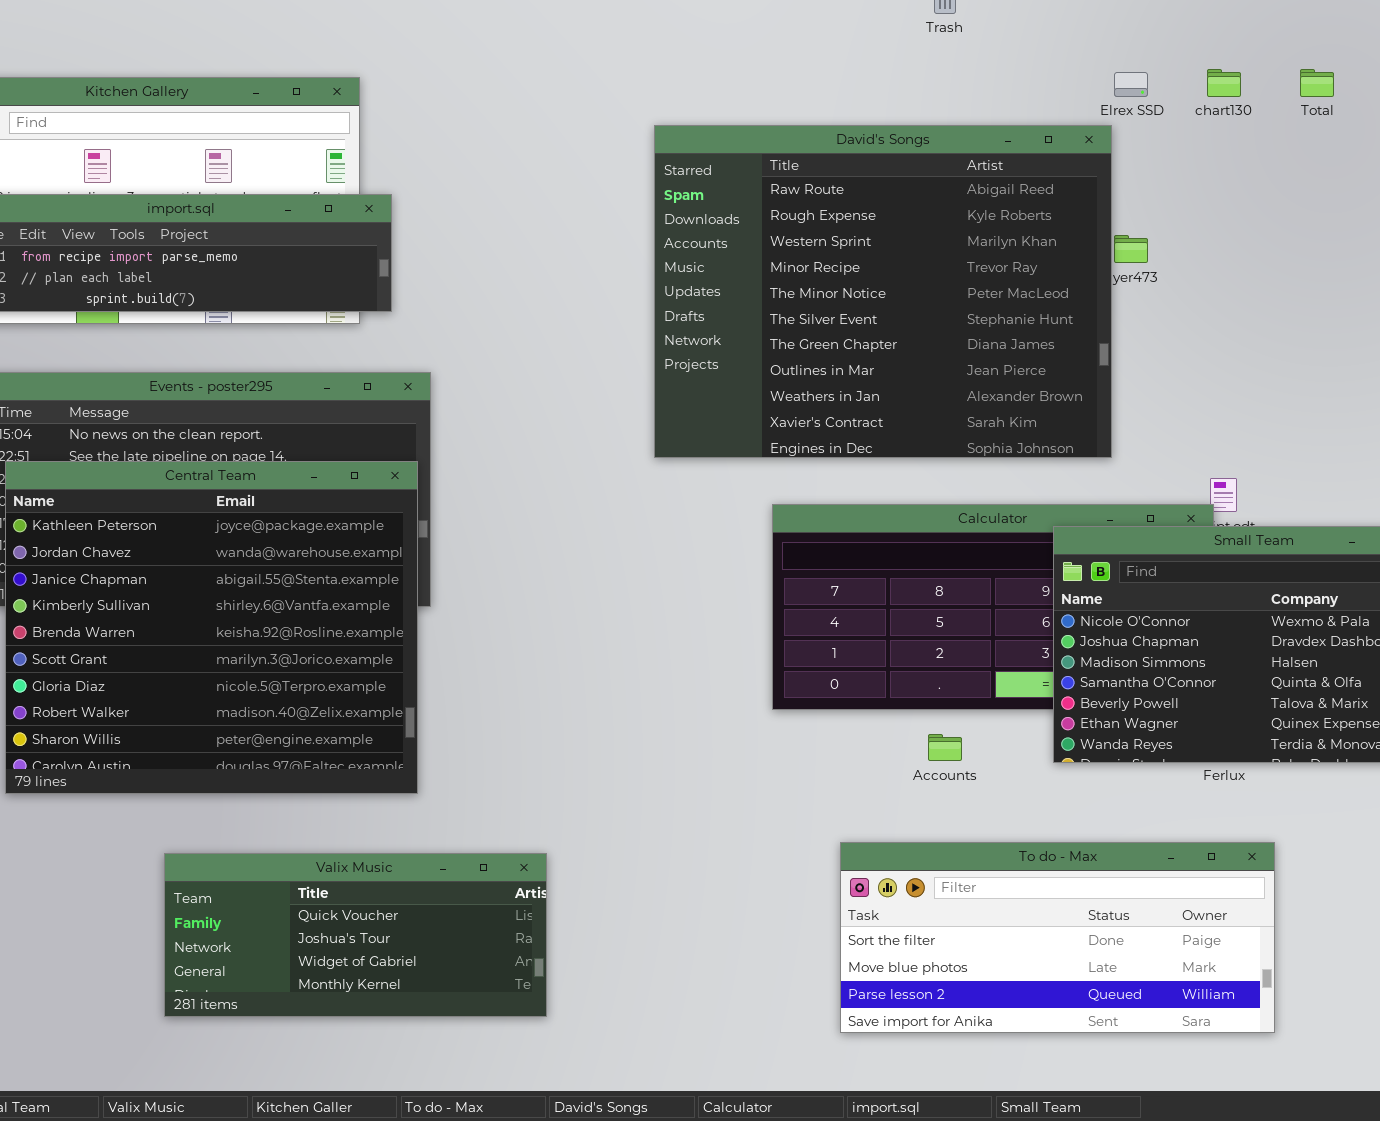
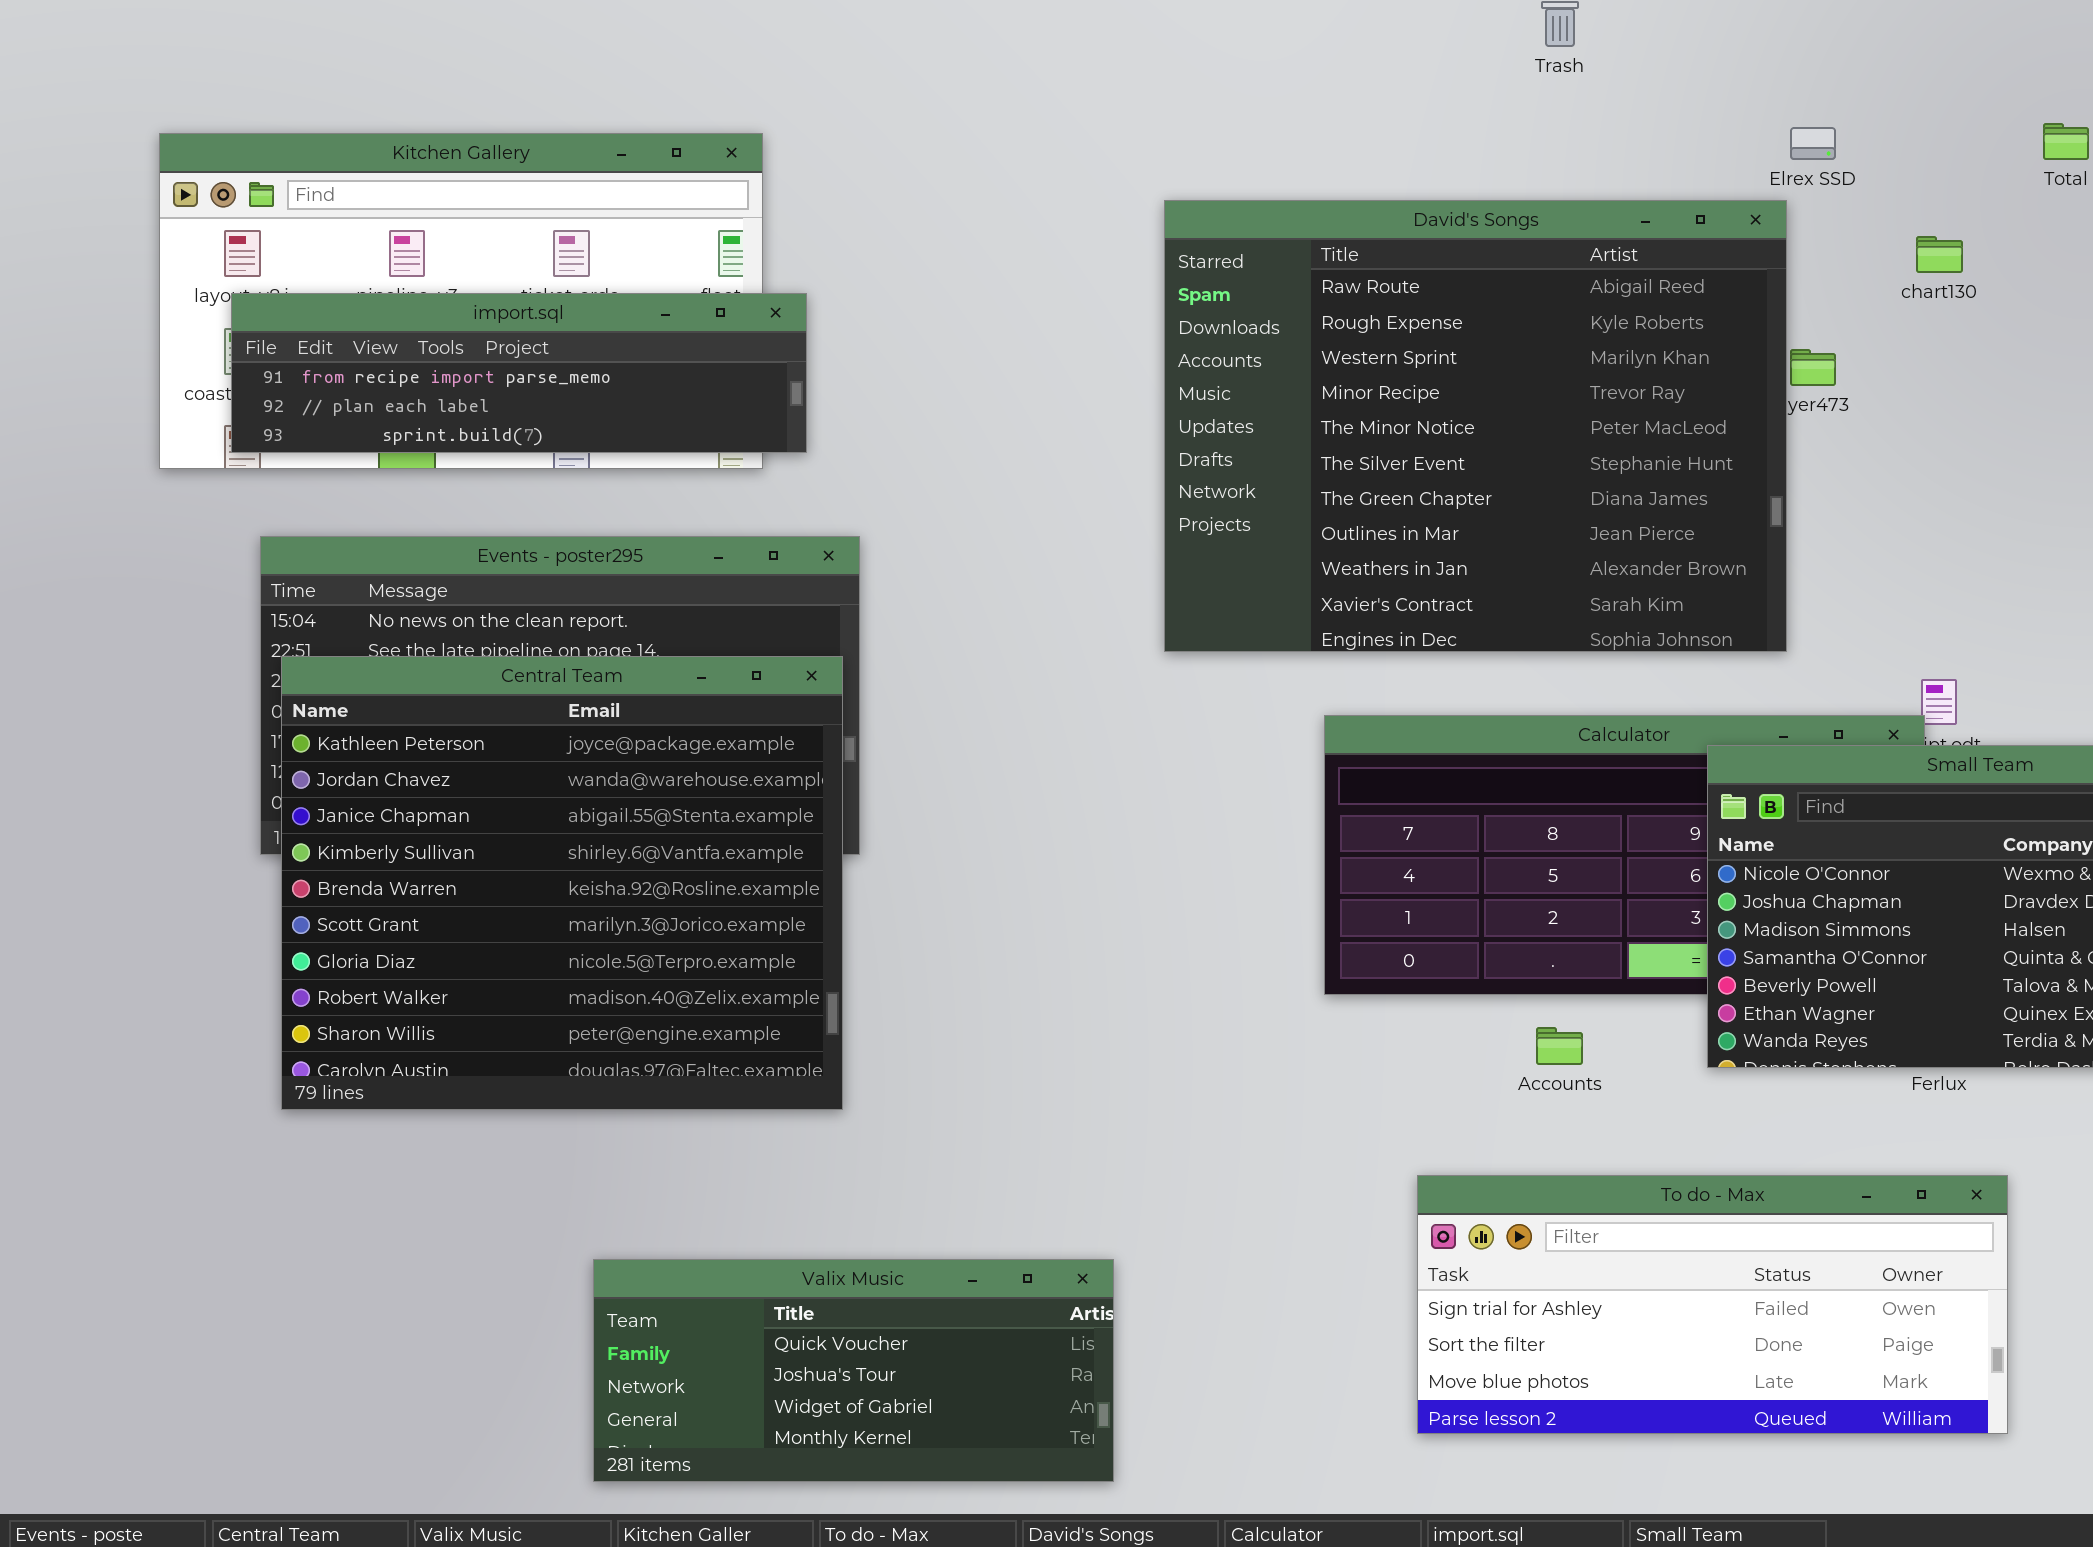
chart130: [1207,69,1241,97] -> [1916,236,1963,273], moved
To do - Max: [840,842,1275,1033] -> [1417,1175,2008,1434], scrolled up 1 row
Valix Music: [164,853,547,1017] -> [593,1259,1114,1482], moved

